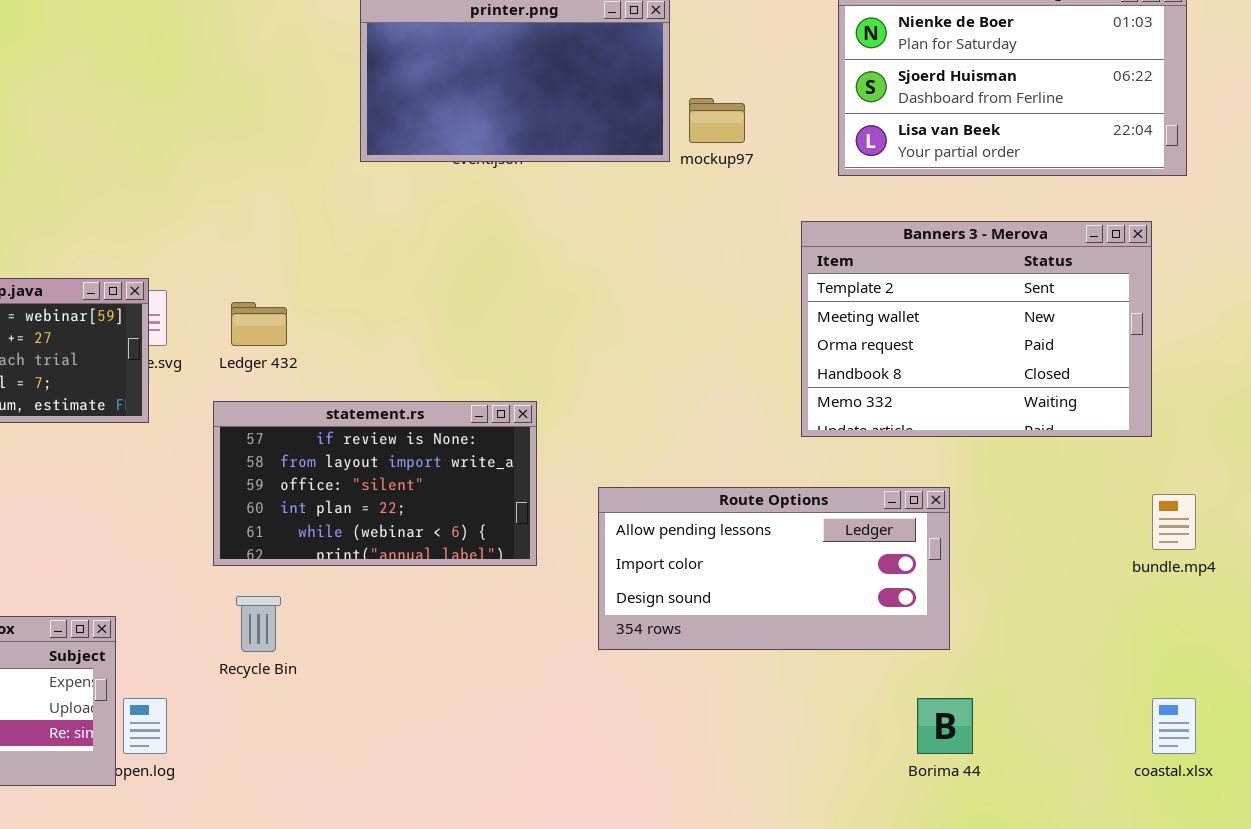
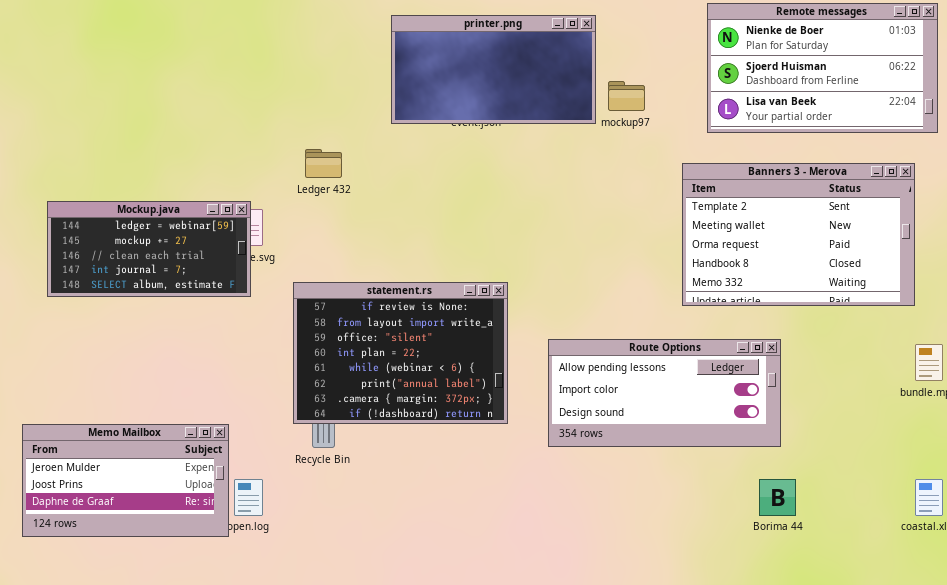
Ledger 432: [231,302,287,346] -> [305,149,342,178], moved
statement.rs: [213,401,537,566] -> [293,282,508,424], resized

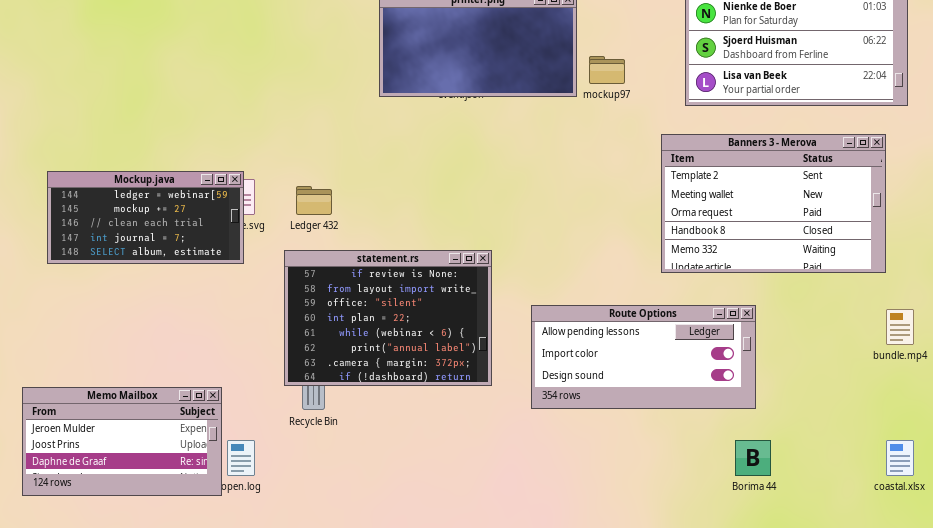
Ledger 432: [305,149,342,178] -> [296,186,332,215], moved

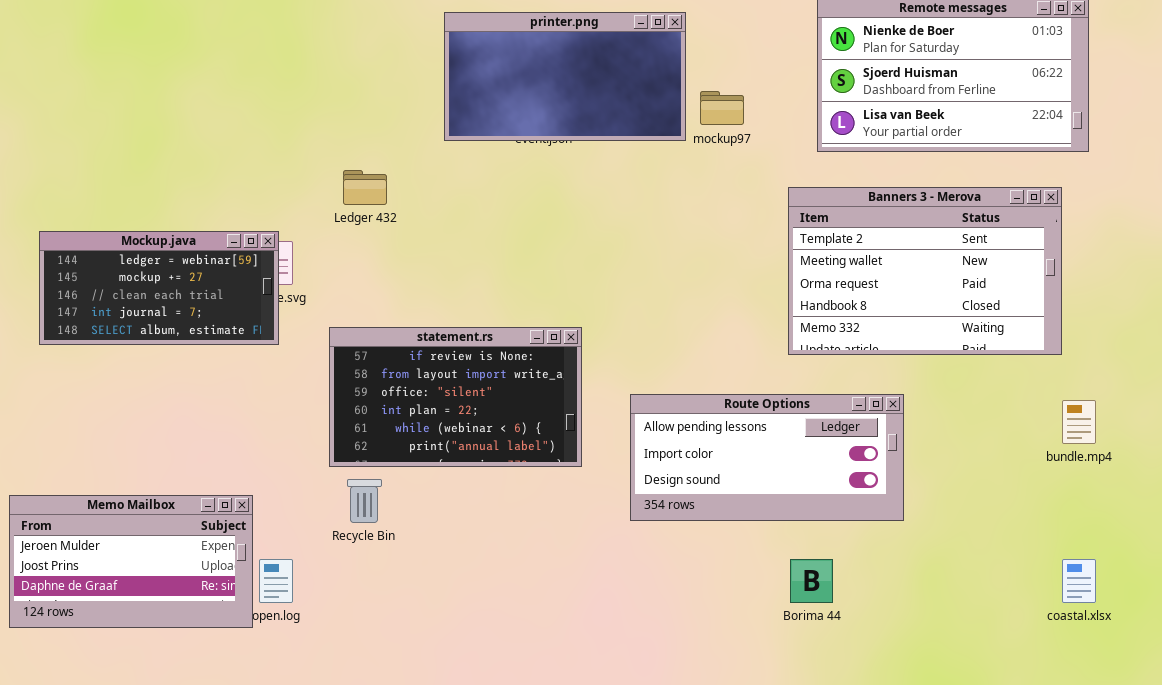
Ledger 432: [296,186,332,215] -> [343,170,387,205], moved
statement.rs: [284,250,492,386] -> [329,327,582,467], resized
Borima 44: [735,440,771,476] -> [790,559,833,603], moved

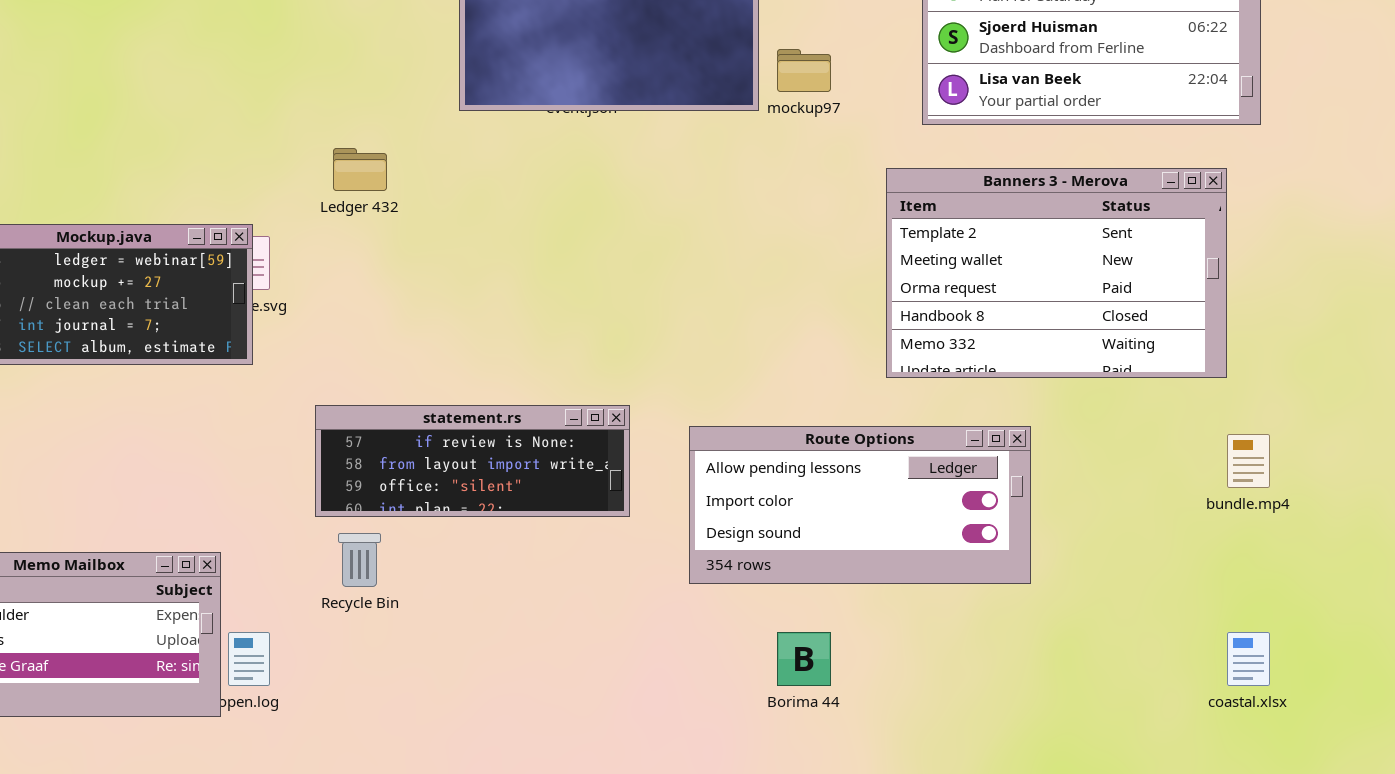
statement.rs: [329,327,582,467] -> [315,405,630,517], resized
Borima 44: [790,559,833,603] -> [777,632,831,686], moved

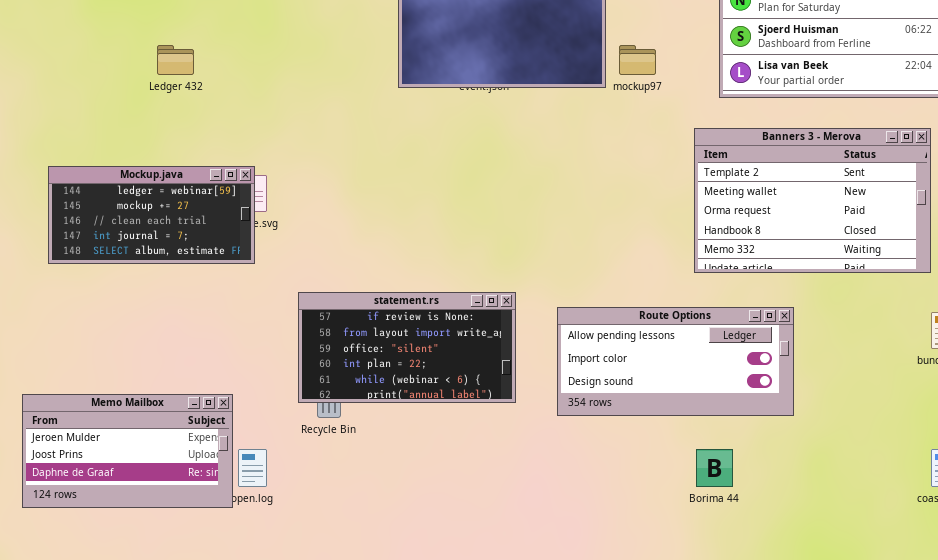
Ledger 432: [333,148,387,191] -> [157,45,194,75], moved
statement.rs: [315,405,630,517] -> [298,292,516,403], resized
Borima 44: [777,632,831,686] -> [696,449,733,487], moved

